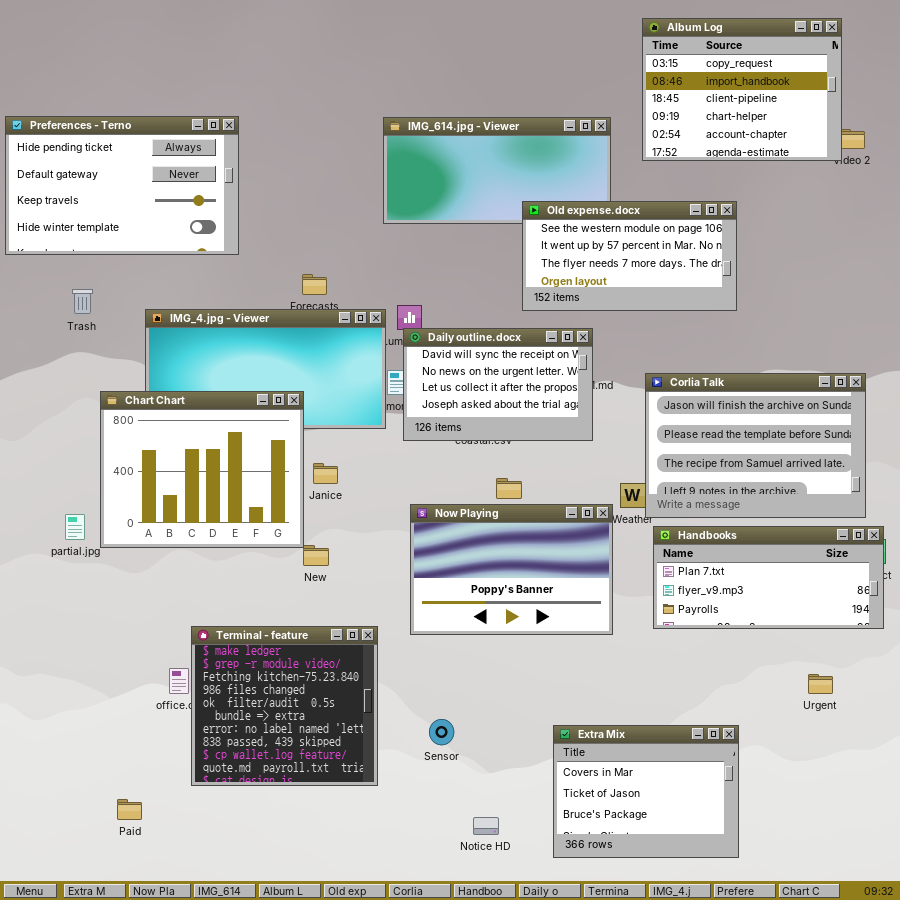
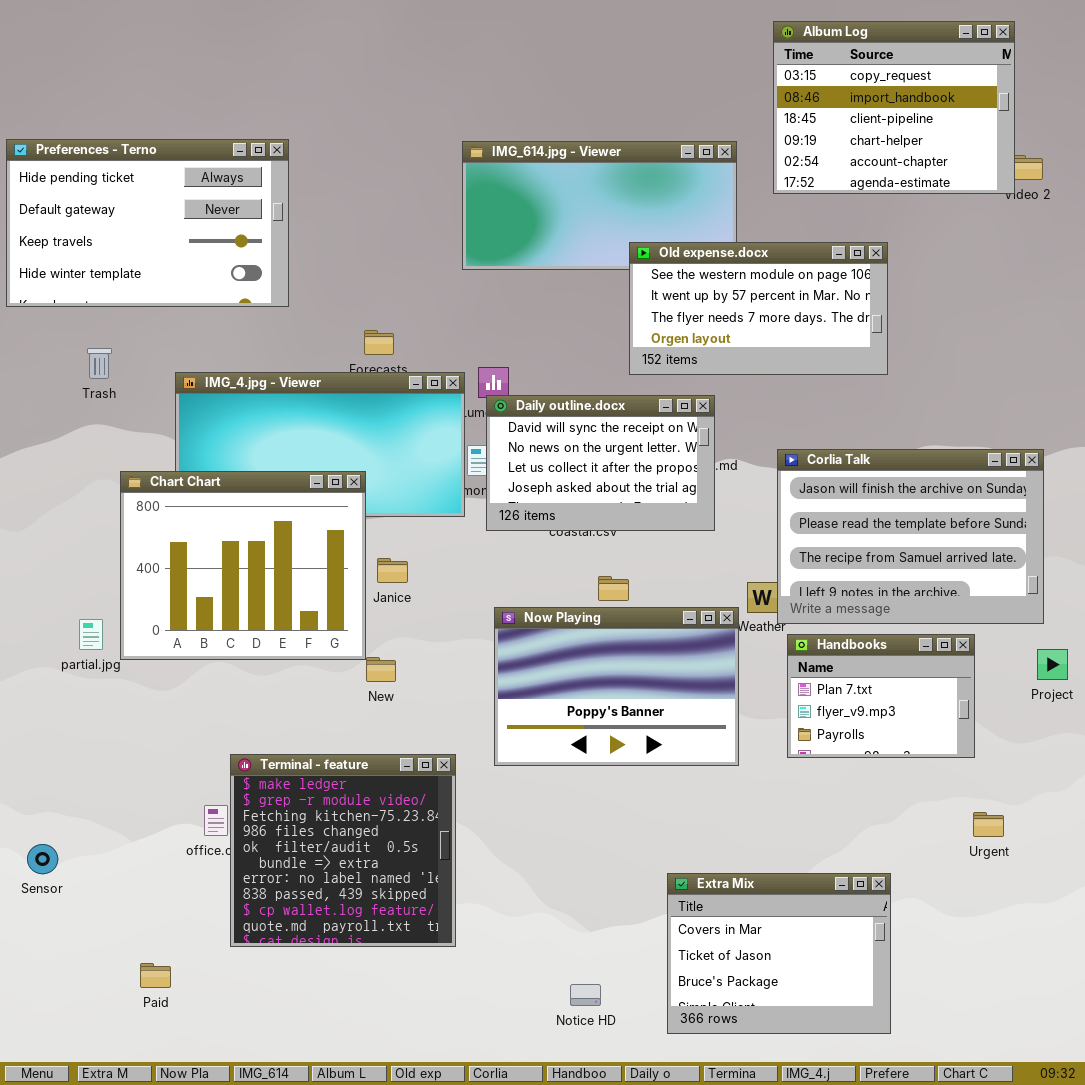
Handbooks: [653,526,884,629] -> [787,634,975,758], resized
Sensor: [429,719,454,745] -> [27,844,58,874], moved

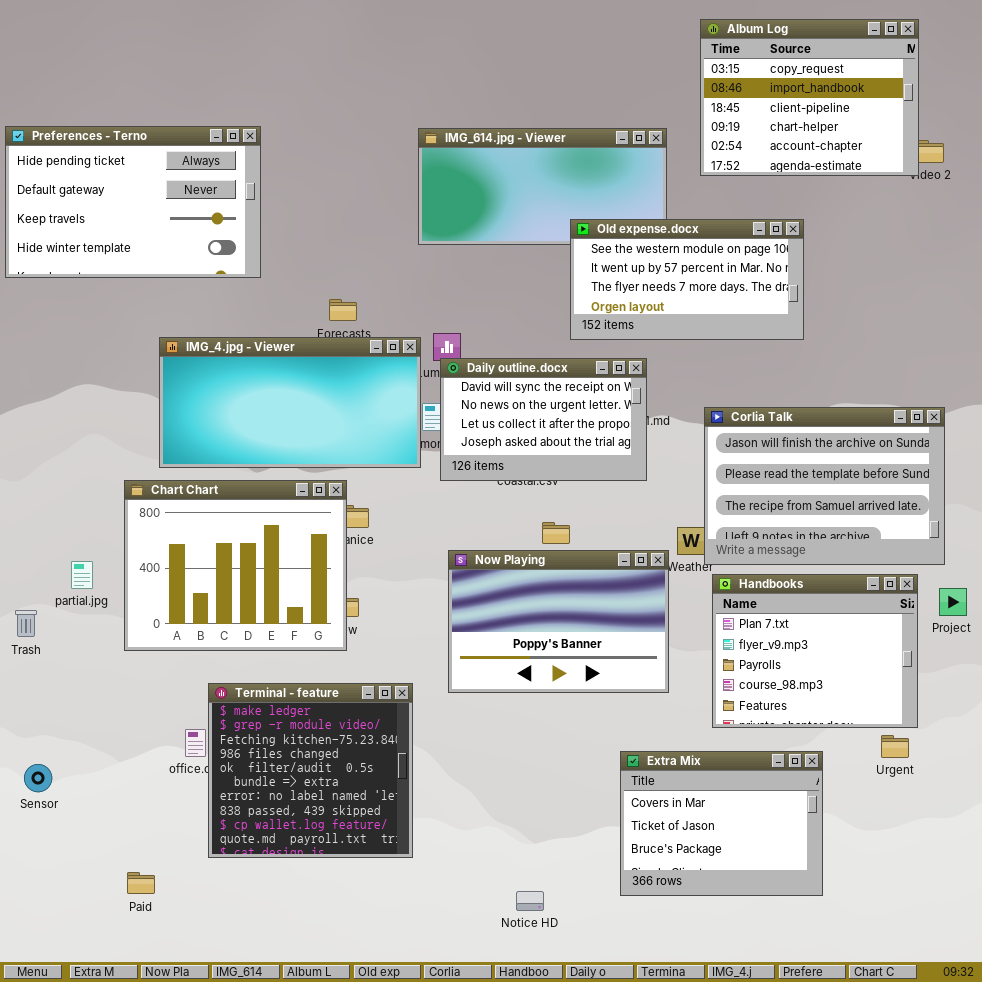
Trash: [87,348,112,379] -> [15,610,37,637], moved
Chart Chart: [120,471,366,660] -> [124,480,347,651], moved
Handbooks: [787,634,975,758] -> [712,574,918,728], resized
Extra Mix: [667,873,891,1034] -> [620,751,823,896], moved

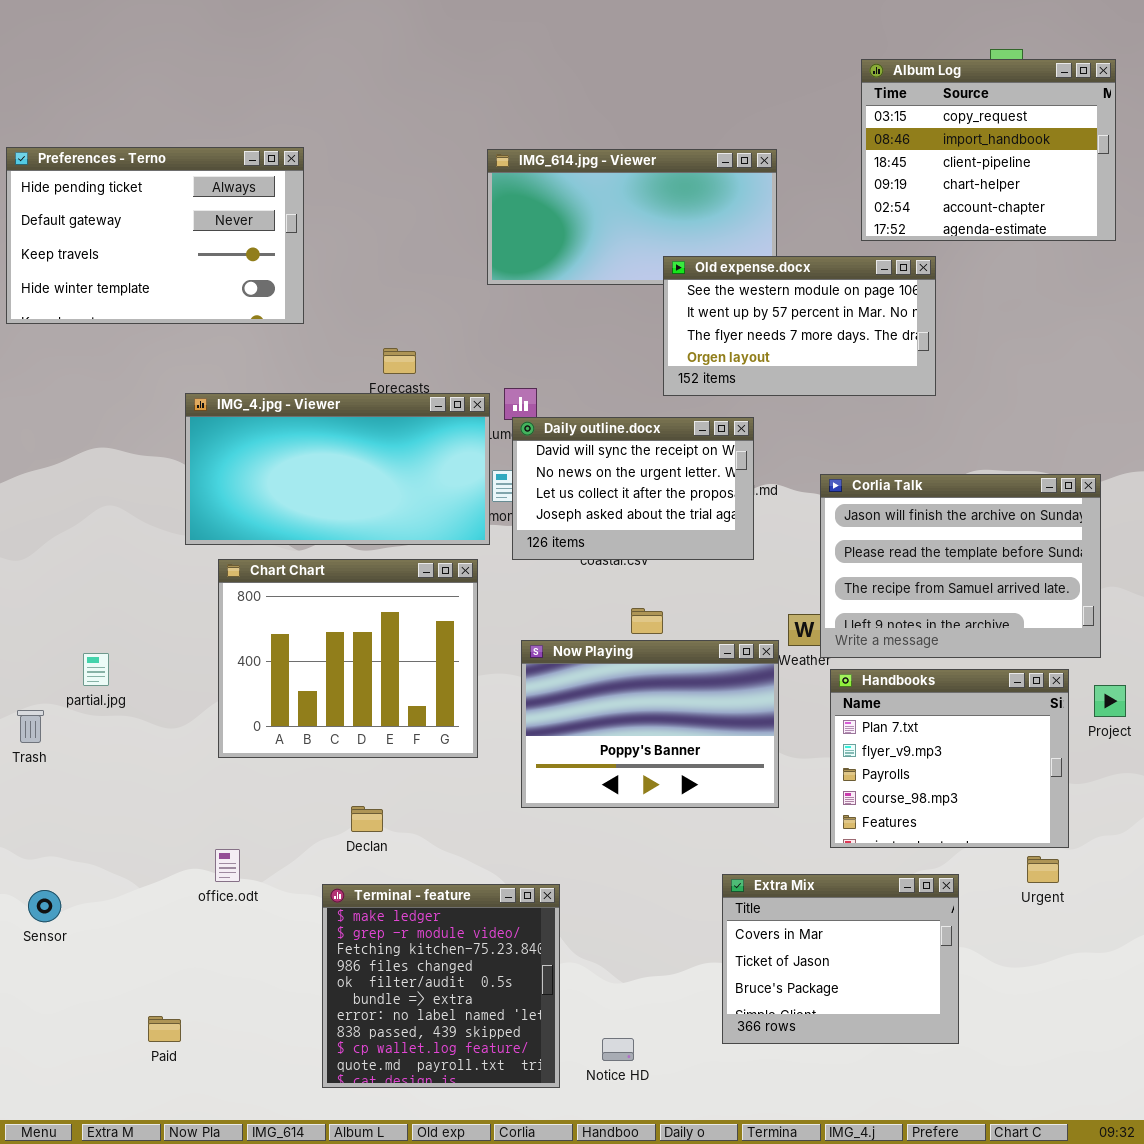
Album Log: [700,19,919,176] -> [861,59,1116,241], moved
Chart Chart: [124,480,347,651] -> [218,559,478,758], moved
Terminal - feature: [208,683,413,858] -> [322,884,560,1088], moved

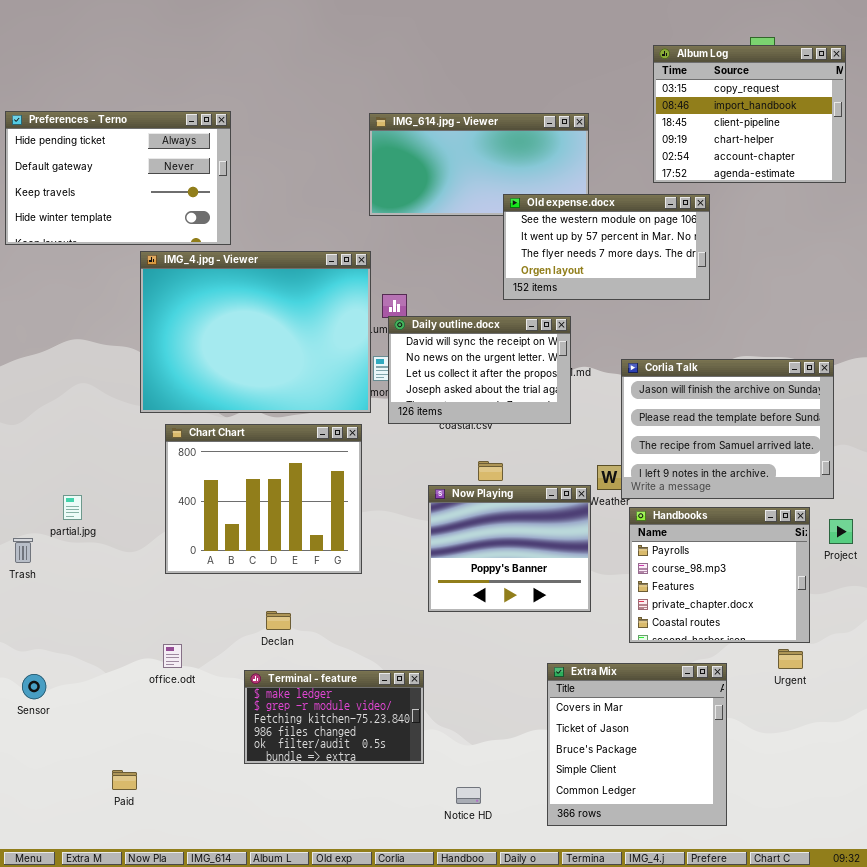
IMG_4.jpg - Viewer: [185,393,490,545] -> [140,251,371,413], resized
Now Playing: [521,640,779,808] -> [428,485,591,612], resized
Handbooks: [830,669,1069,848] -> [629,507,810,643], scrolled down 2 rows
Extra Mix: [722,874,959,1044] -> [547,663,727,826], resized
Terminal - feature: [322,884,560,1088] -> [244,670,424,764], resized

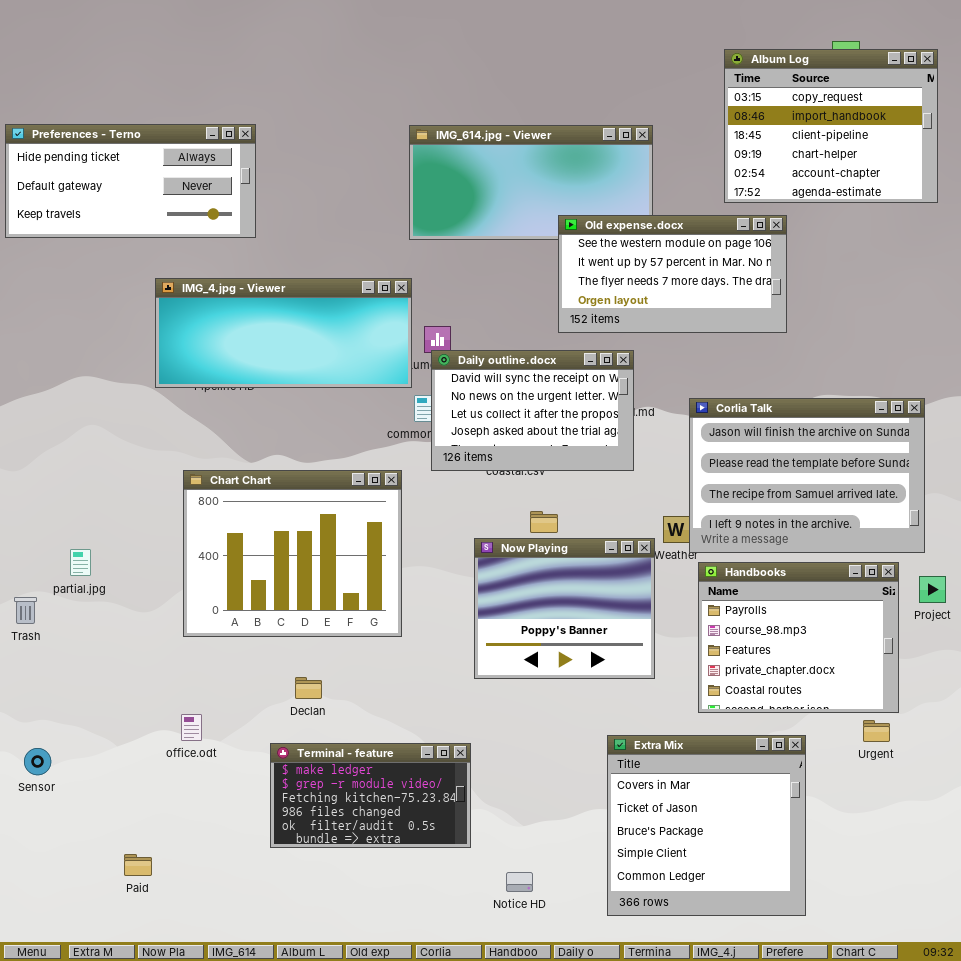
Preferences - Terno: [5,111,231,245] -> [5,124,256,238], resized
IMG_4.jpg - Viewer: [140,251,371,413] -> [155,278,412,388], resized

